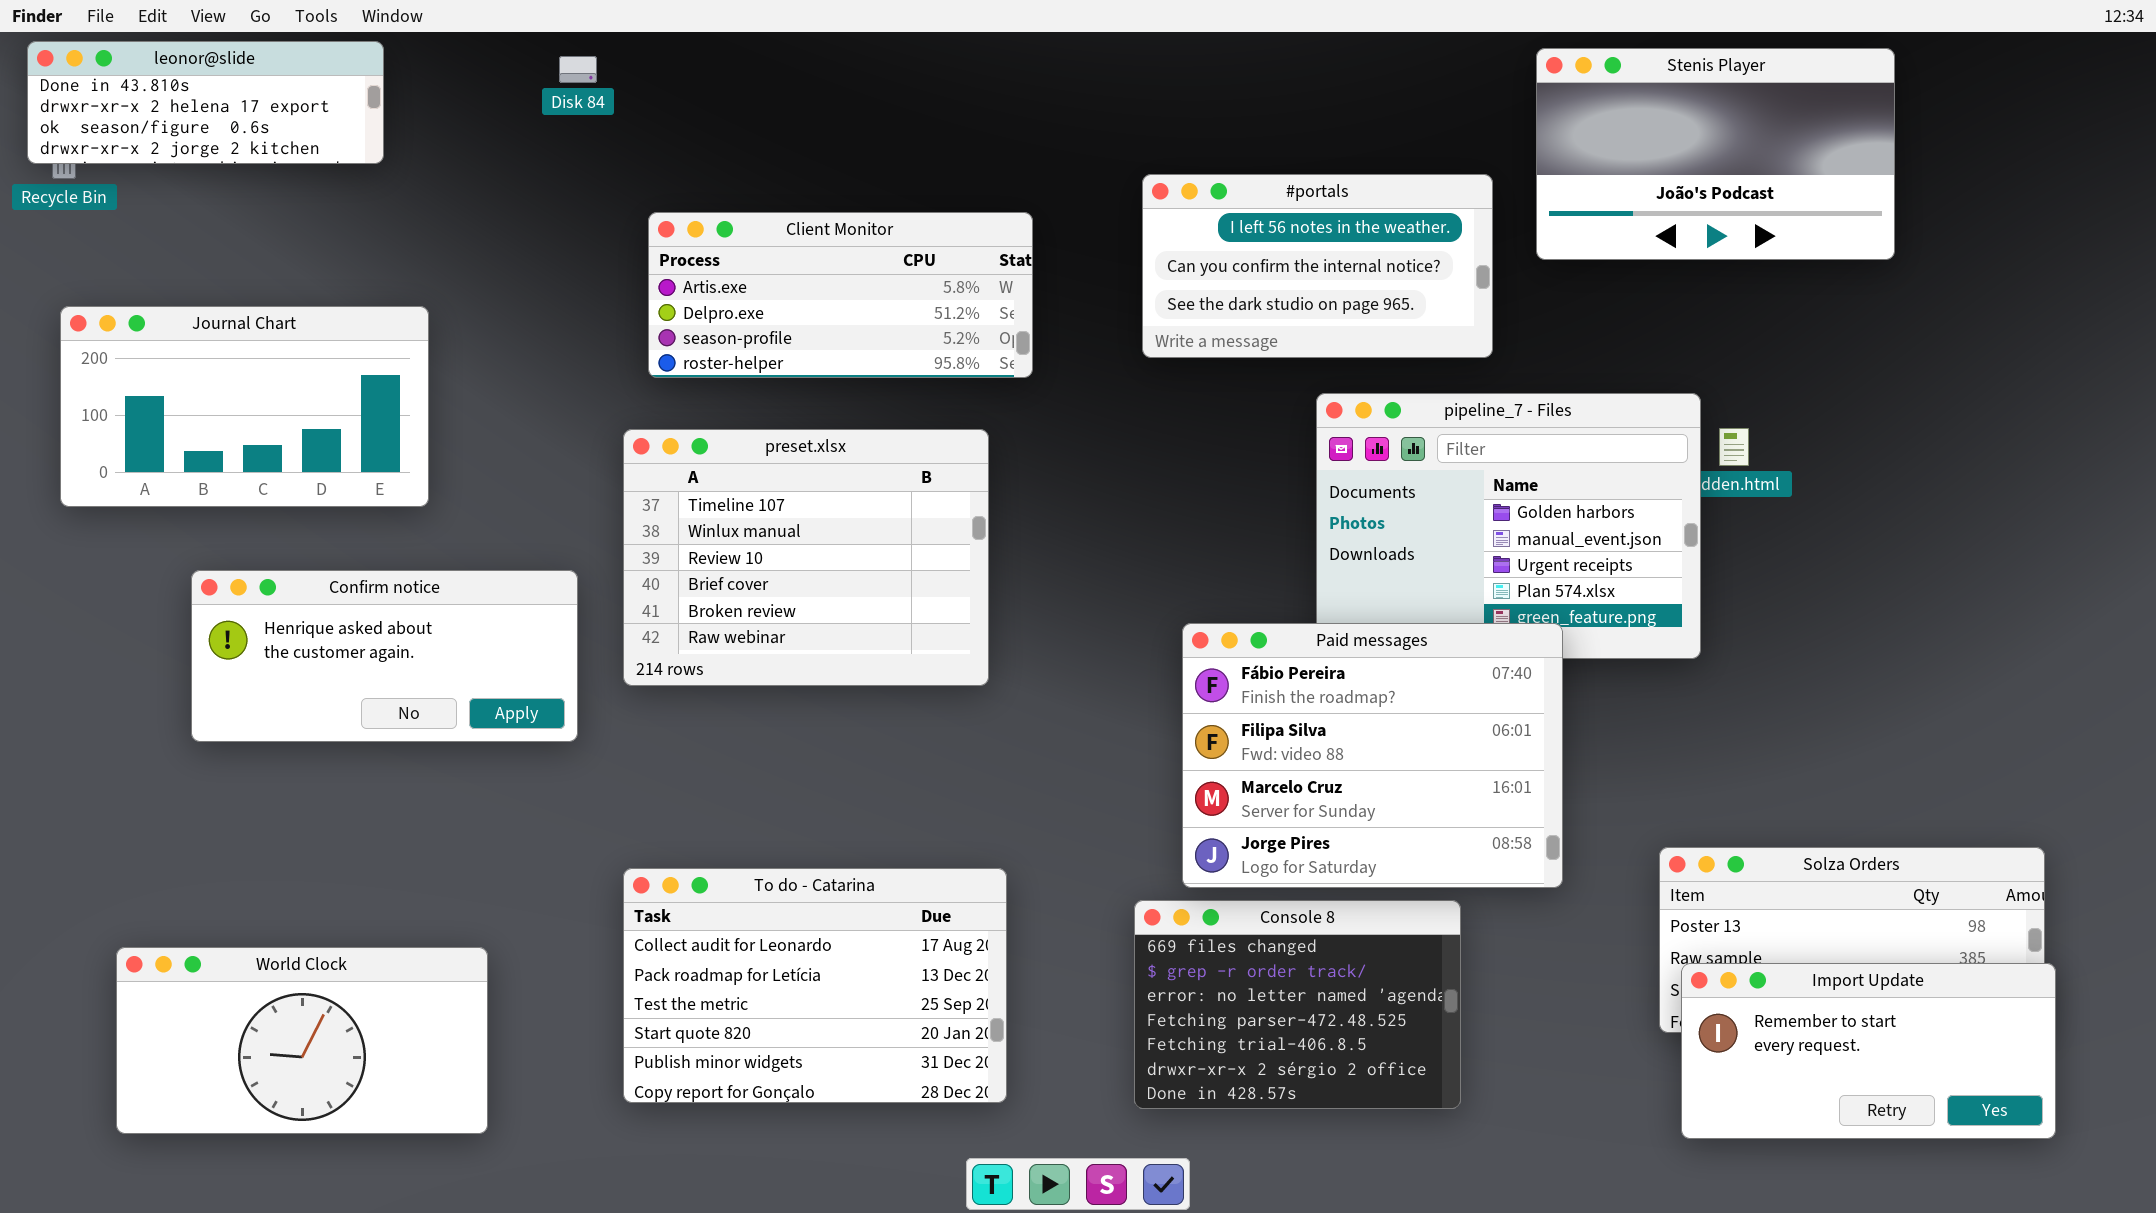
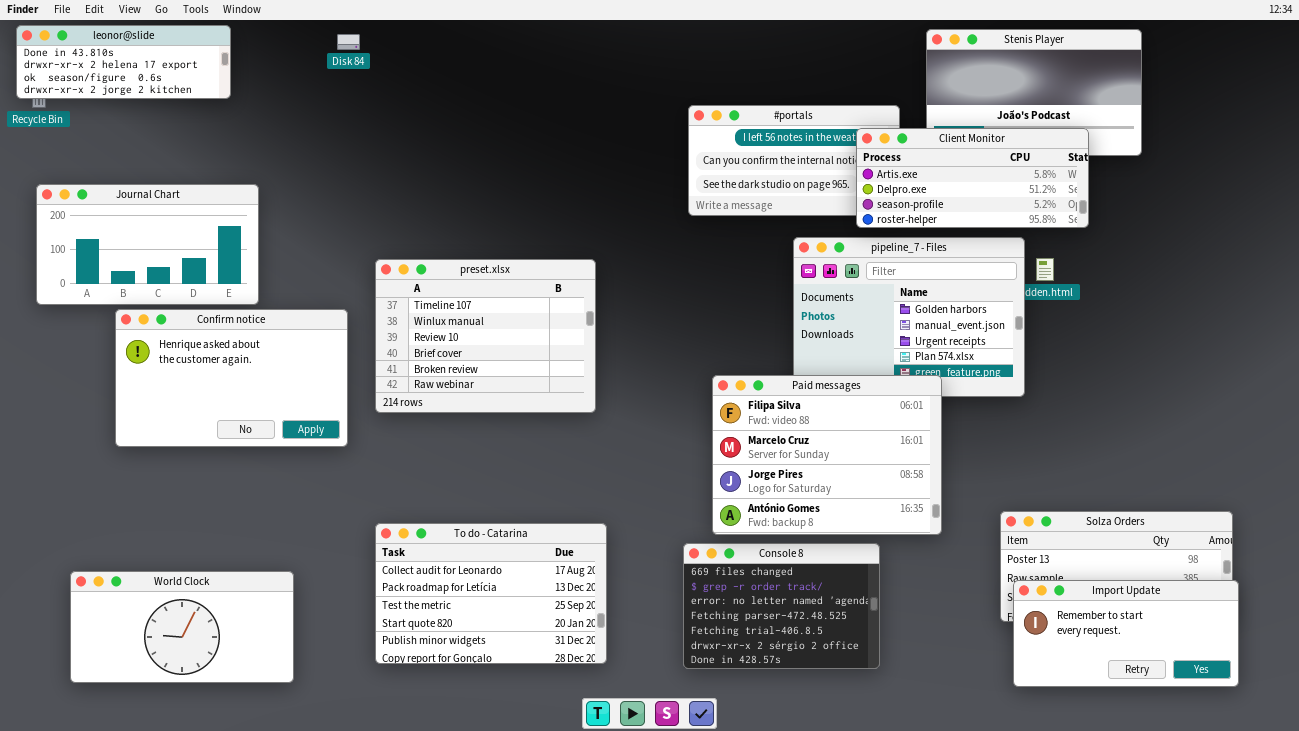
Client Monitor: [648,212,1033,378] -> [856,128,1089,228], moved
Confirm notice: [191,570,578,742] -> [115,309,348,447], resized
Paid messages: [1182,623,1563,888] -> [712,375,942,535], scrolled down 1 row

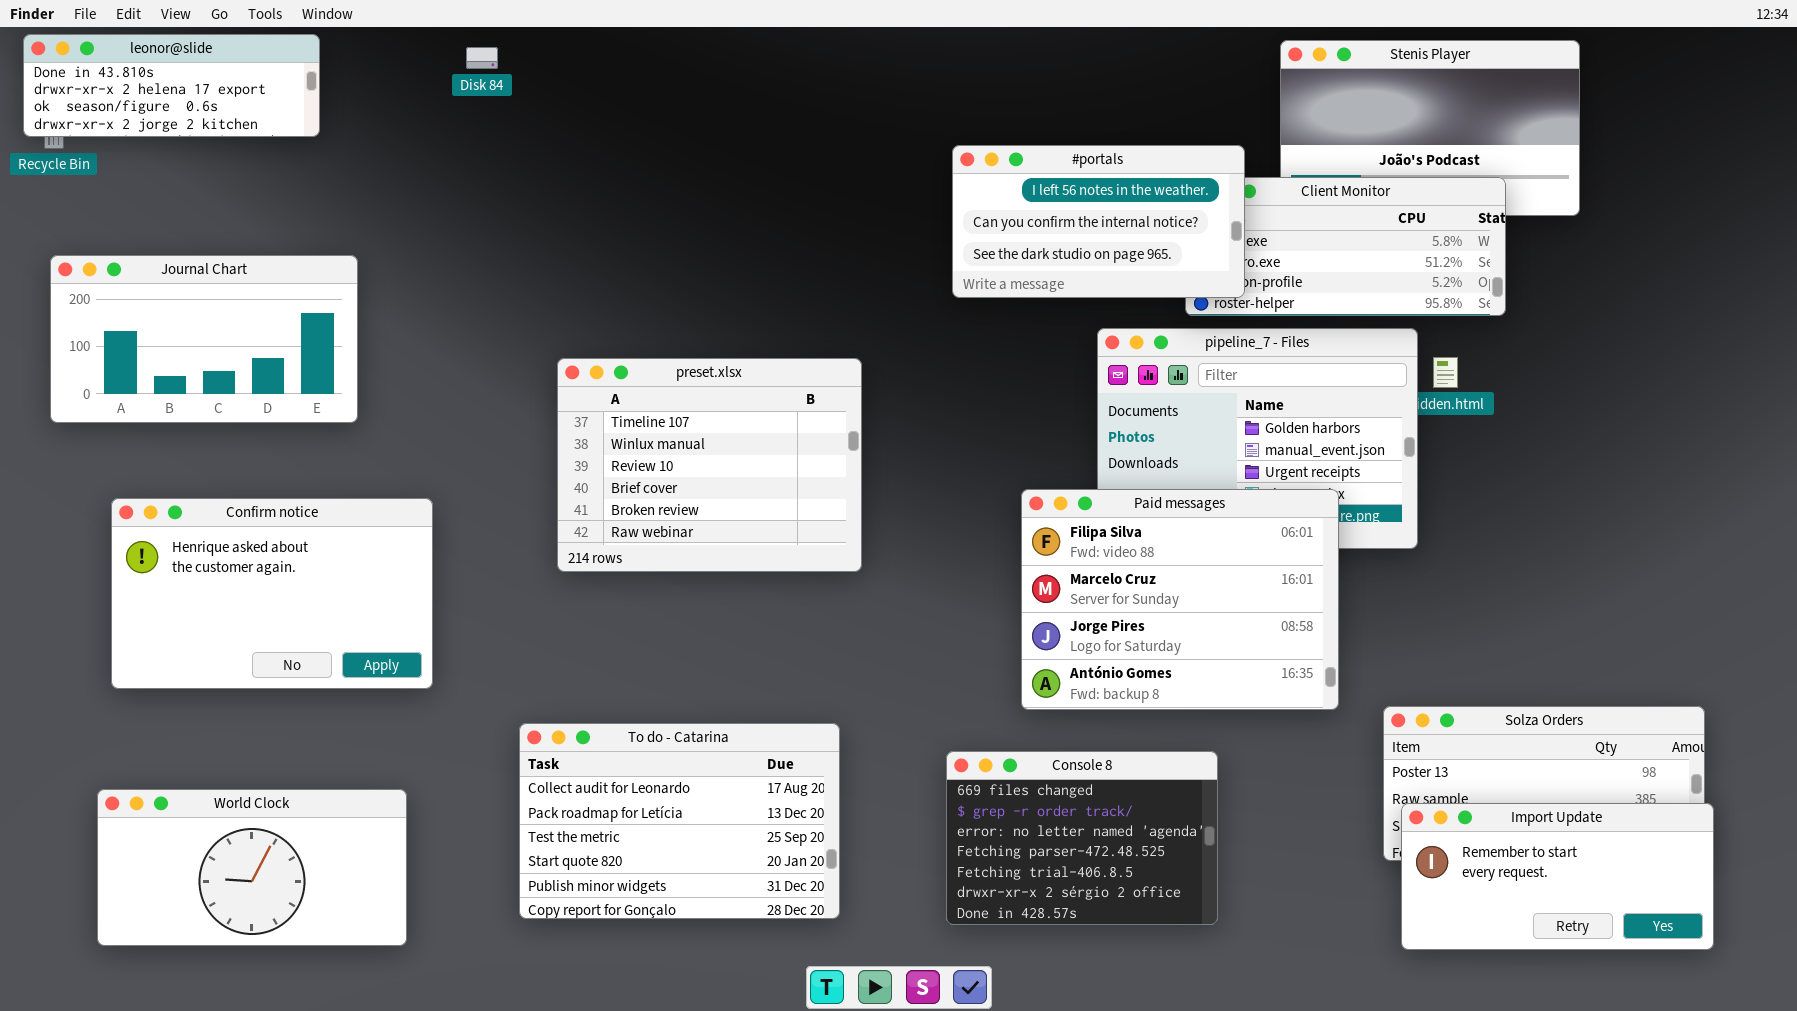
#portals: [688,105,900,216] -> [952,145,1245,298], raised
preset.xlsx: [375,259,596,413] -> [557,358,862,572], moved
Confirm notice: [115,309,348,447] -> [111,498,433,689], moved
Paid messages: [712,375,942,535] -> [1021,489,1339,710], moved

